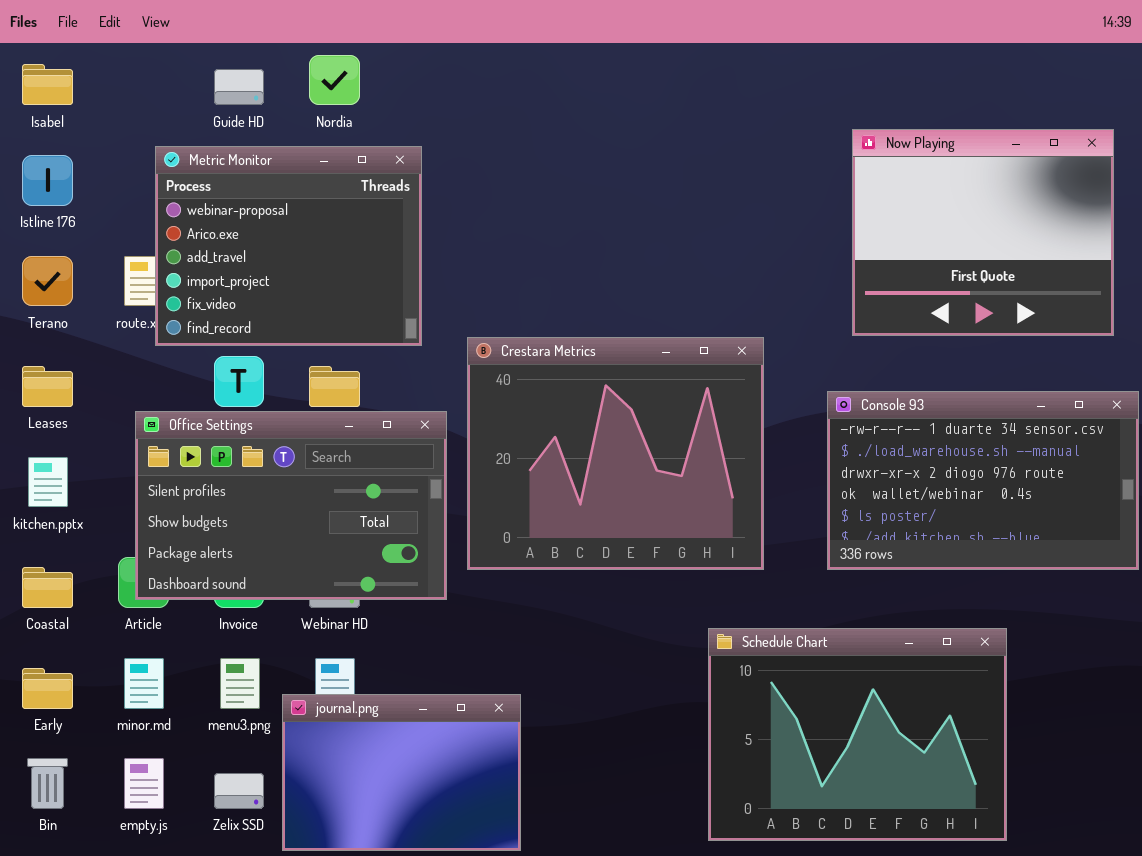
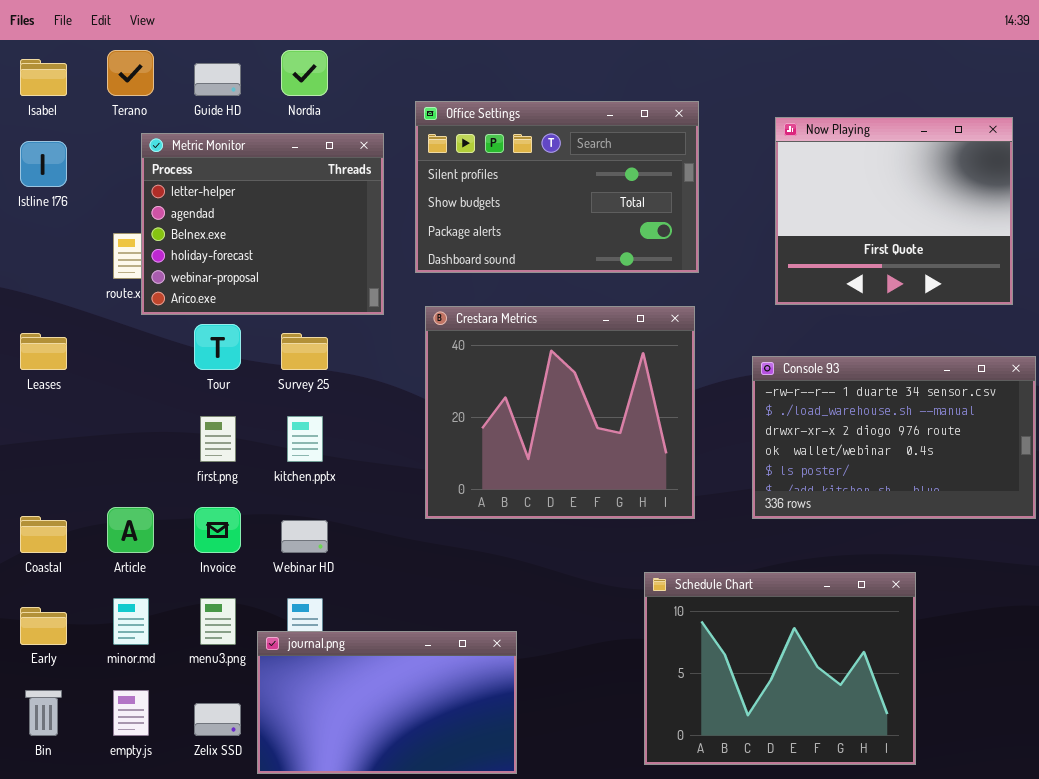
Metric Monitor: [155,146,422,346] -> [141,133,384,315], scrolled up 4 rows
Terano: [22,256,73,306] -> [107,50,154,96], moved
Office Settings: [135,411,447,600] -> [415,101,699,273], moved
kitchen.pptx: [28,457,68,507] -> [287,416,323,462], moved
journal.png: [282,694,521,851] -> [257,631,517,774], resized

